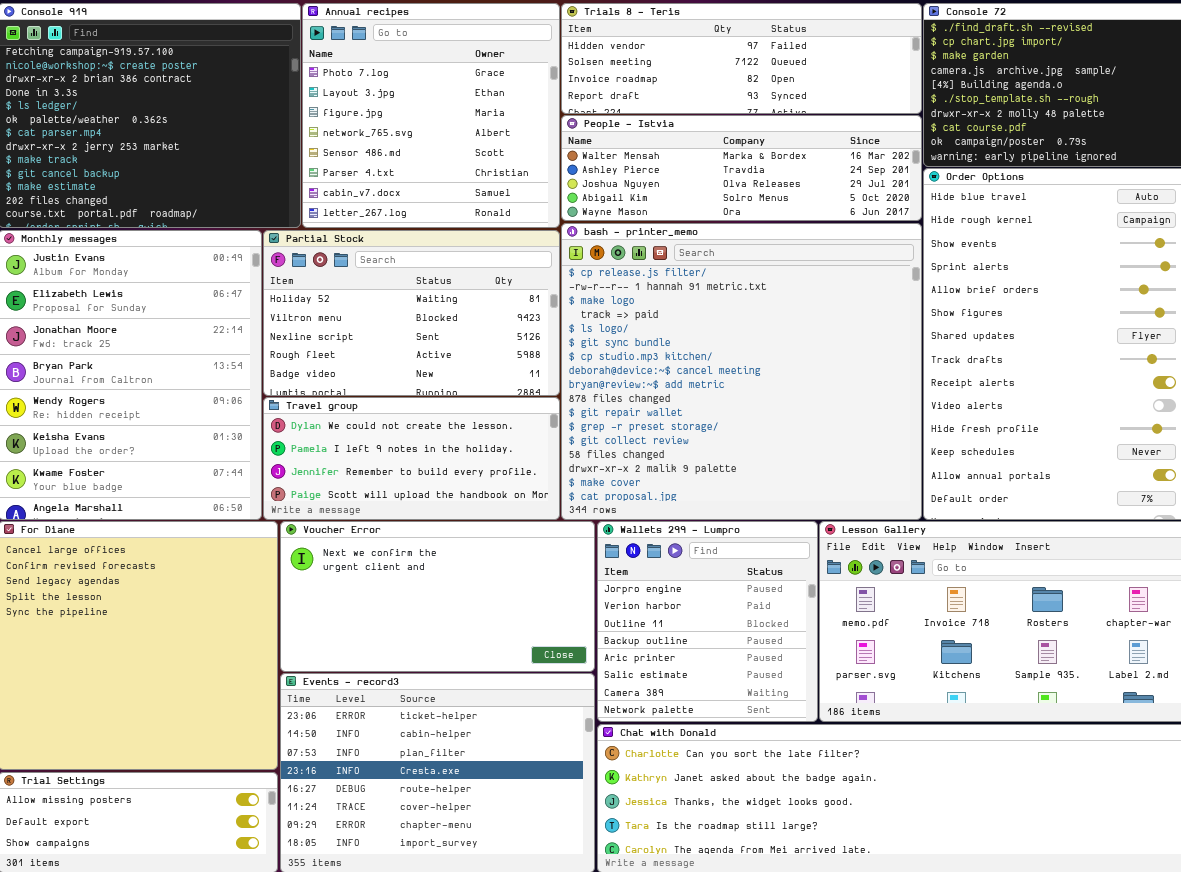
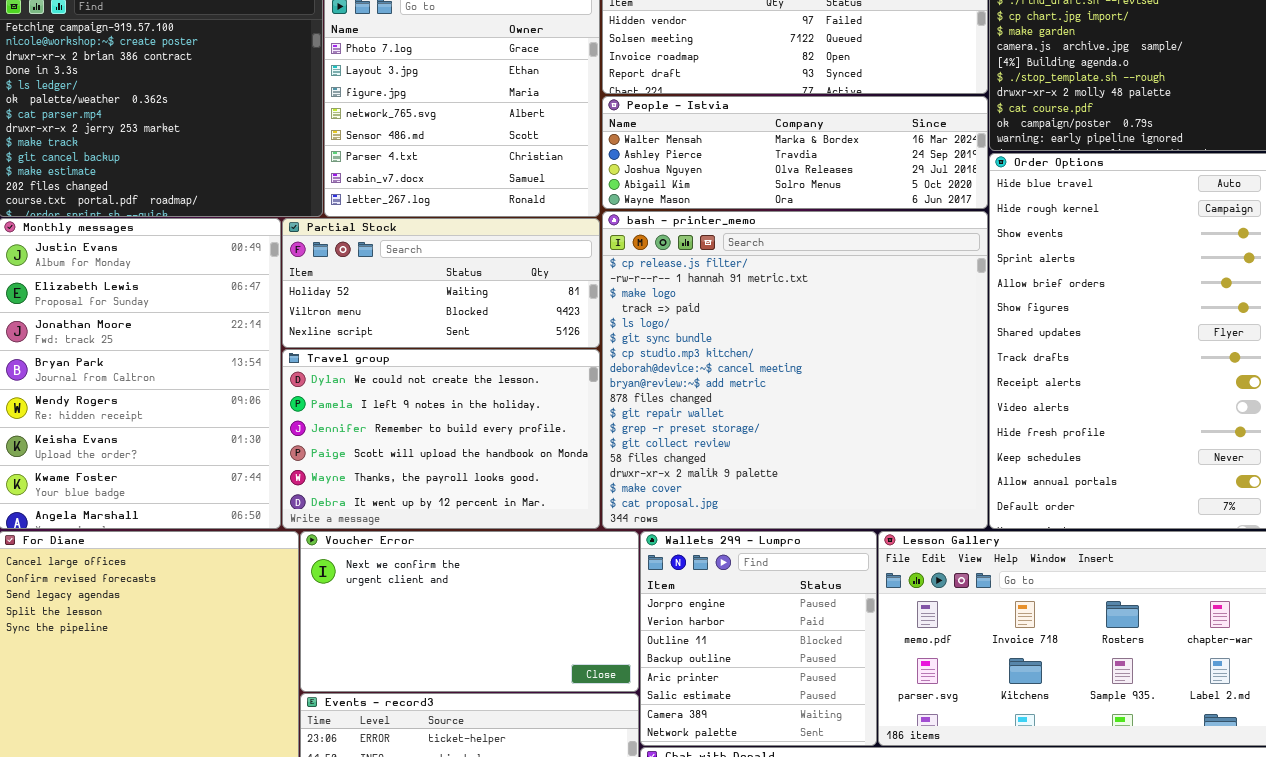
Partial Stock: [263,230,560,396] -> [282,218,600,348], resized
Travel group: [263,397,560,520] -> [282,349,600,529], resized

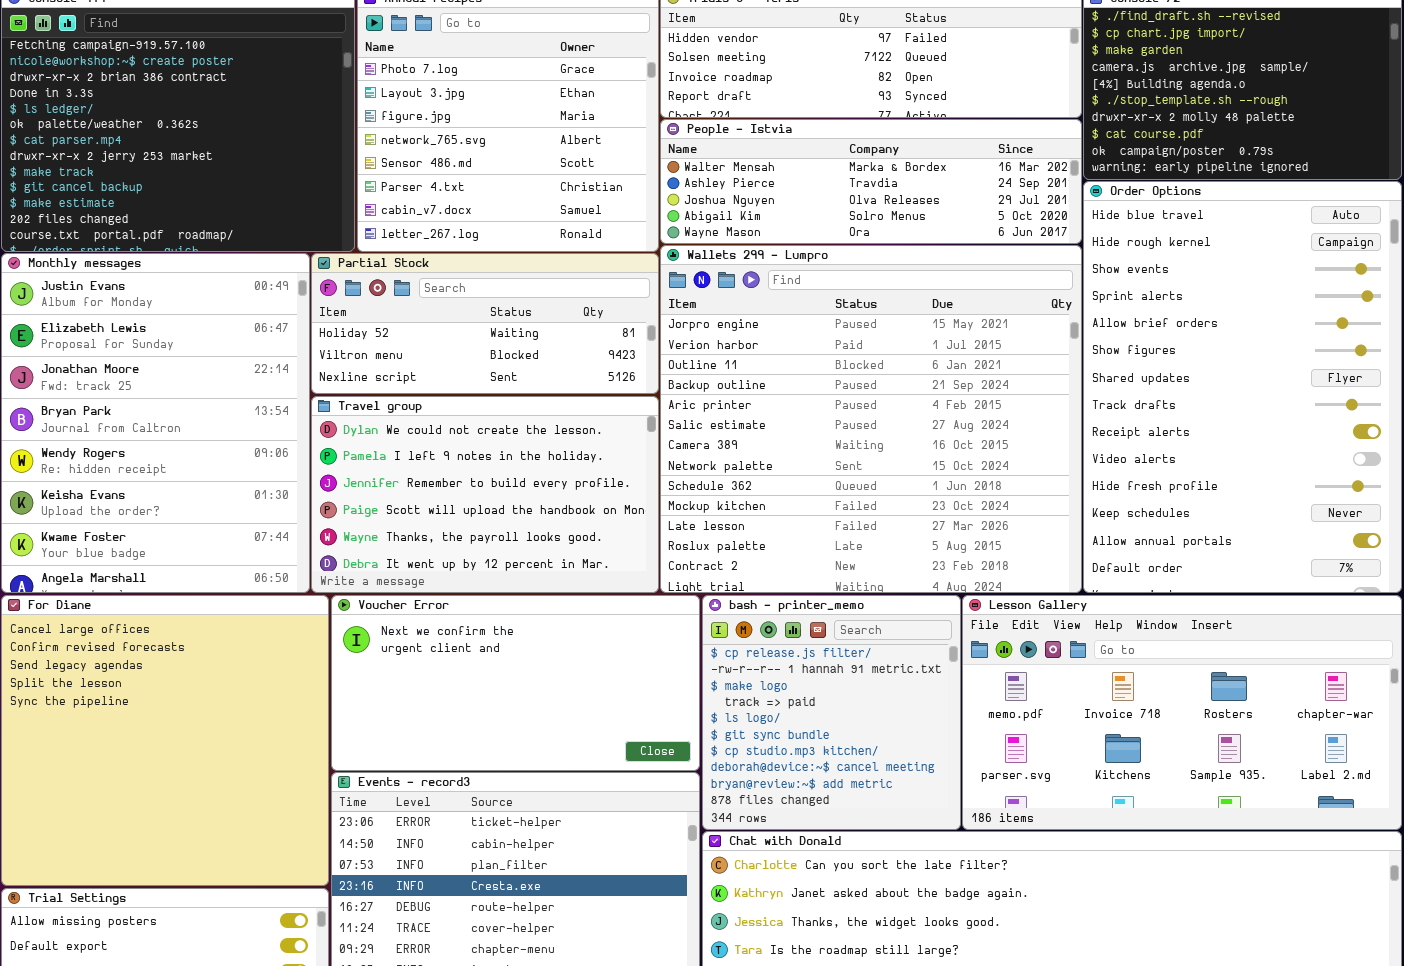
bash - printer_memo: [602,211,988,529] -> [702,595,961,830], moved, resized
Wallets 299 - Lumpro: [640,531,877,746] -> [660,245,1082,593], moved, resized

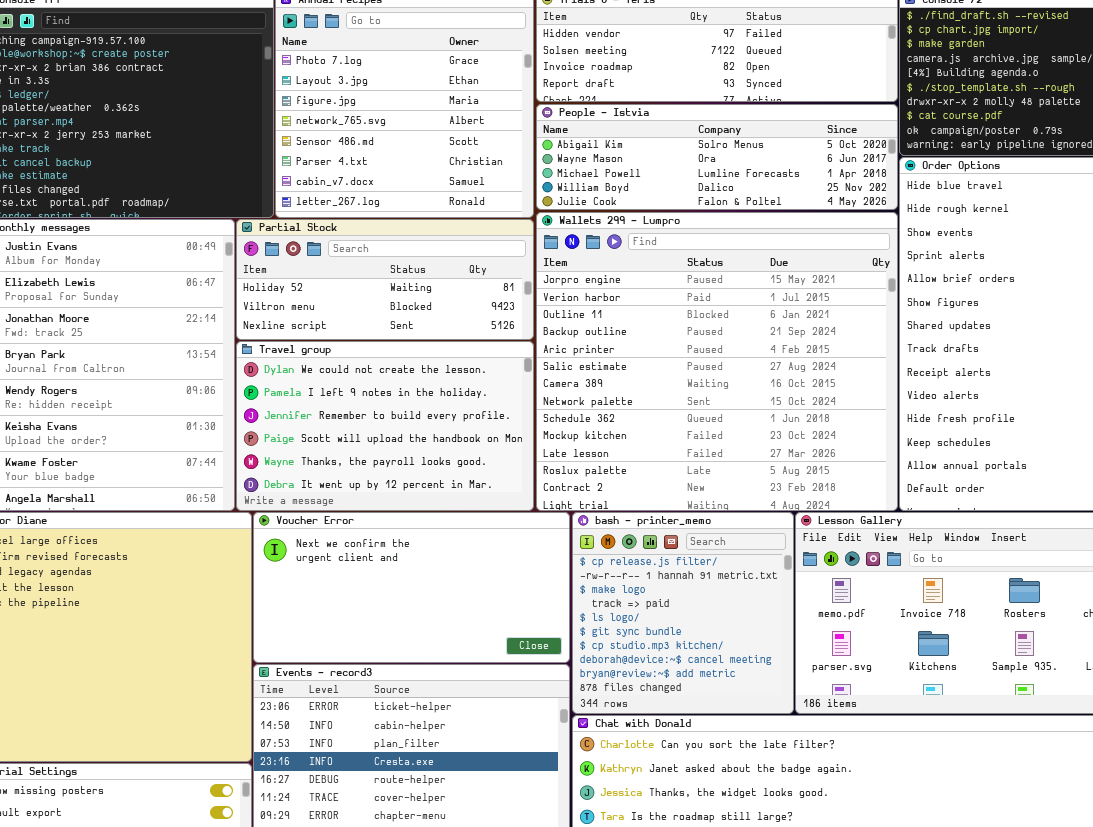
People - Istvia: [660,119,1082,244] -> [536,104,898,210], scrolled down 3 rows

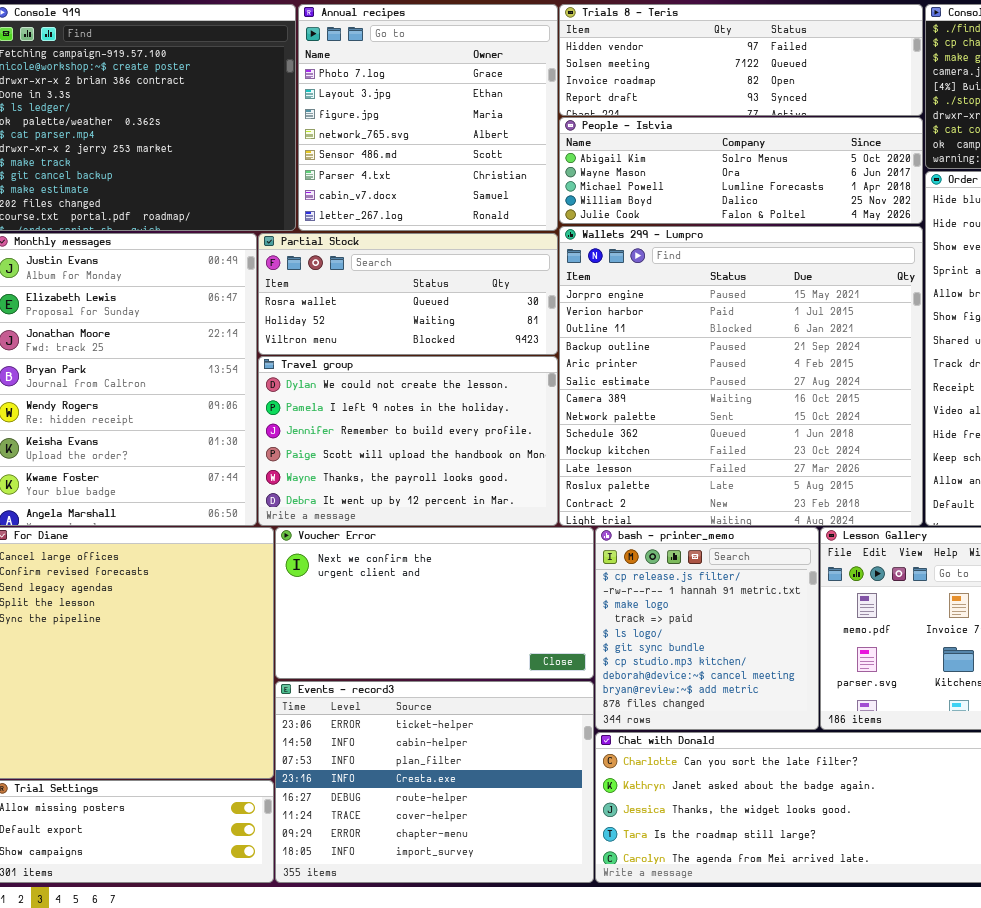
Partial Stock: [236,219,534,340] -> [258,233,558,355], scrolled up 1 row

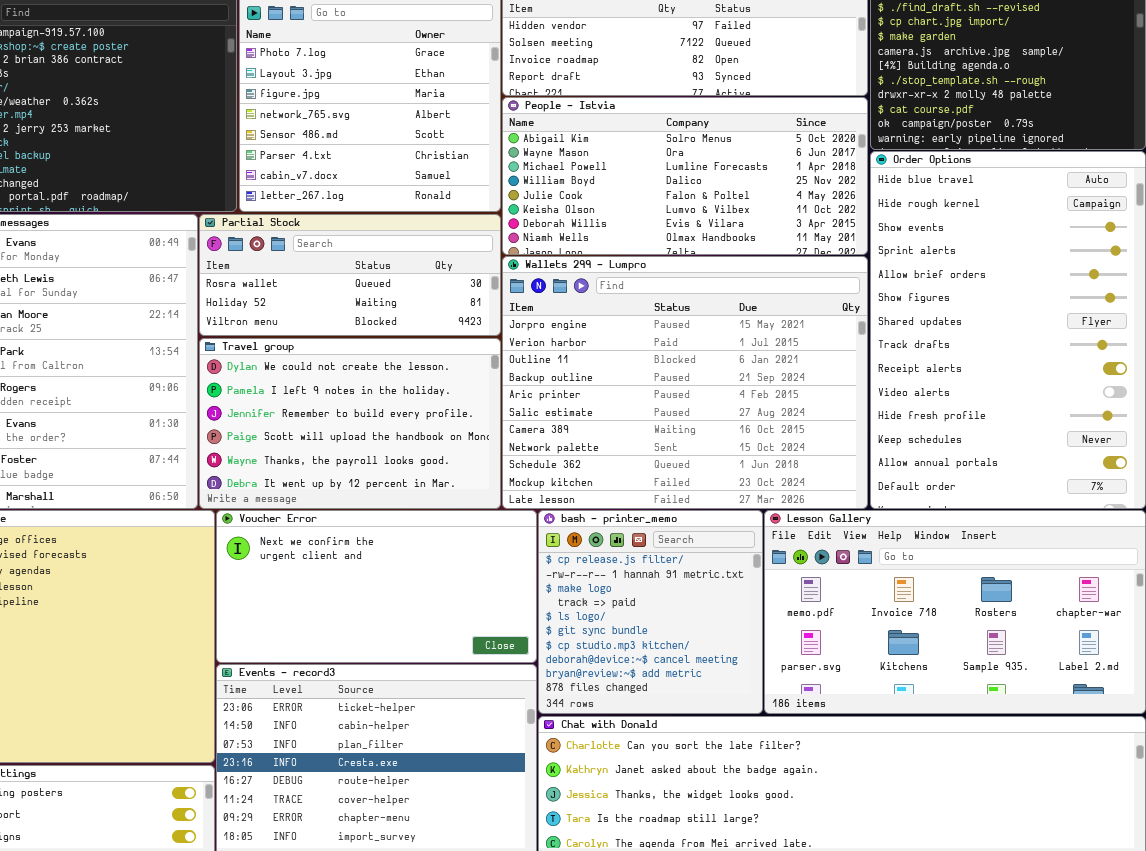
People - Istvia: [559,117,923,224] -> [502,97,868,255], resized
Wallets 299 - Lumpro: [559,226,923,526] -> [502,256,868,509], resized

